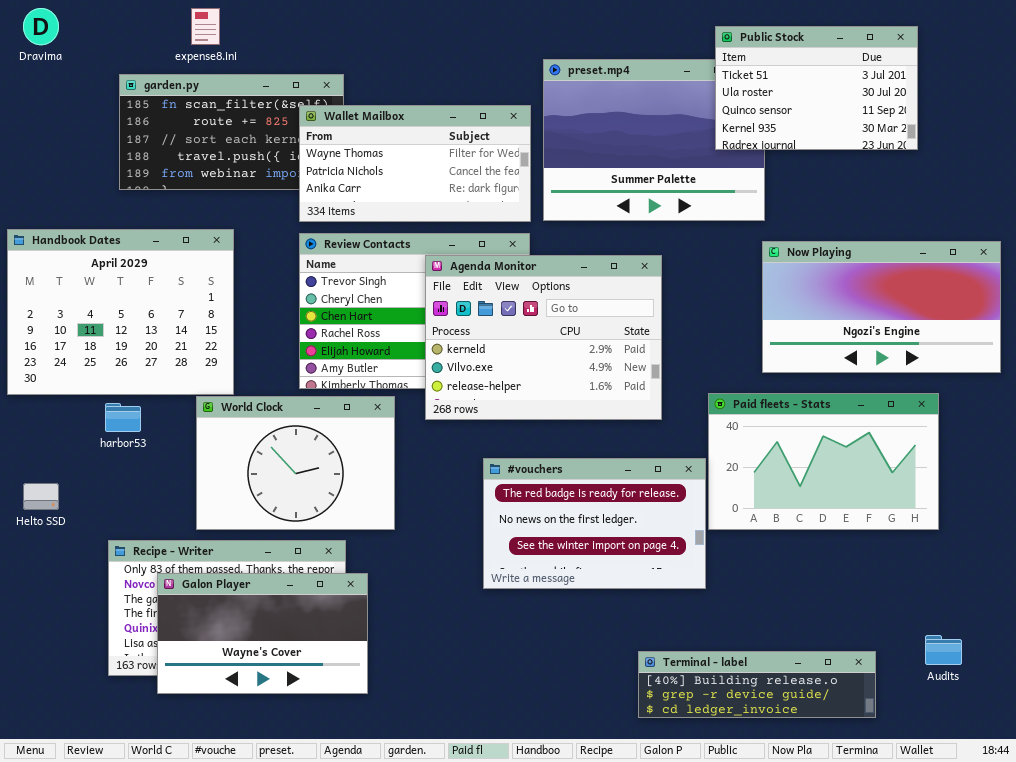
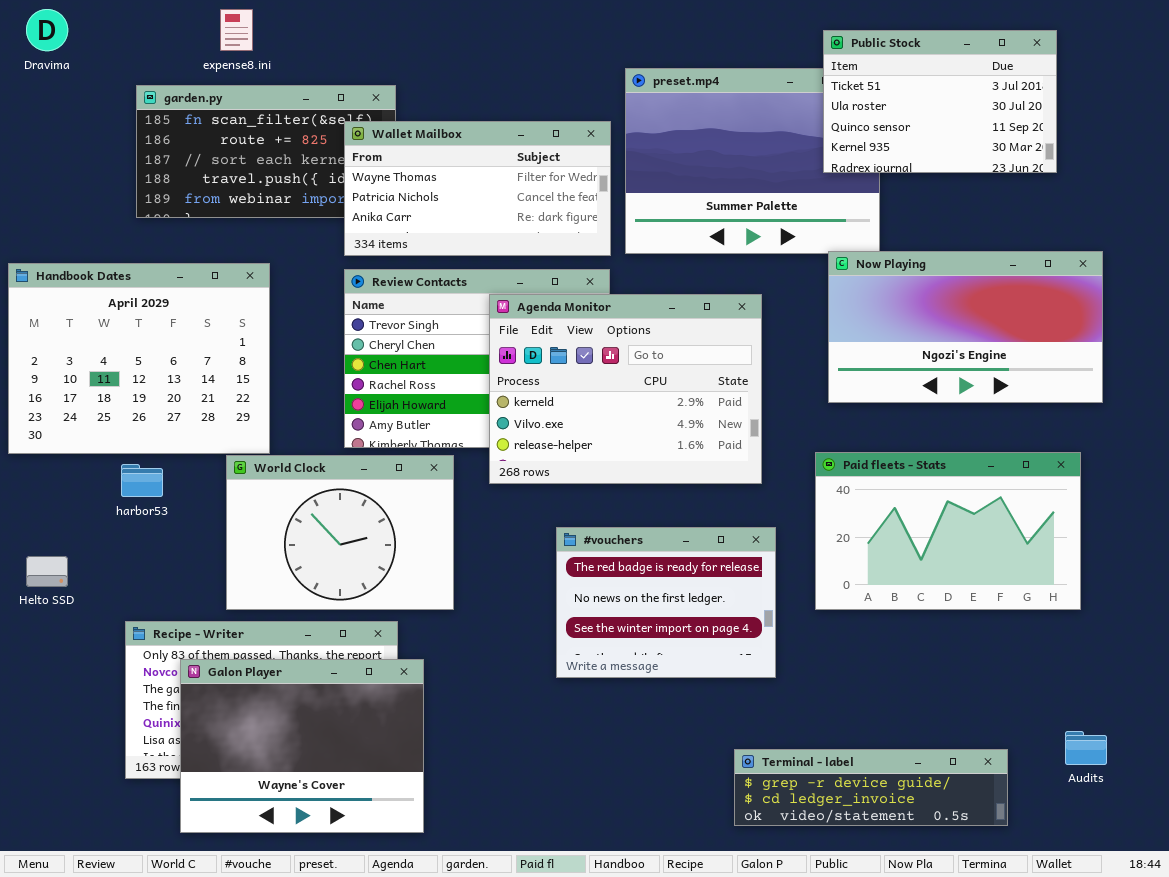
Now Playing: [762,241,1001,373] -> [828,251,1103,403], moved
#vouchers: [483,458,706,589] -> [556,527,776,678], resized
Galon Player: [157,573,368,694] -> [180,659,424,833], resized
Terminal - label: [638,651,876,718] -> [734,749,1008,826], scrolled down 1 row

